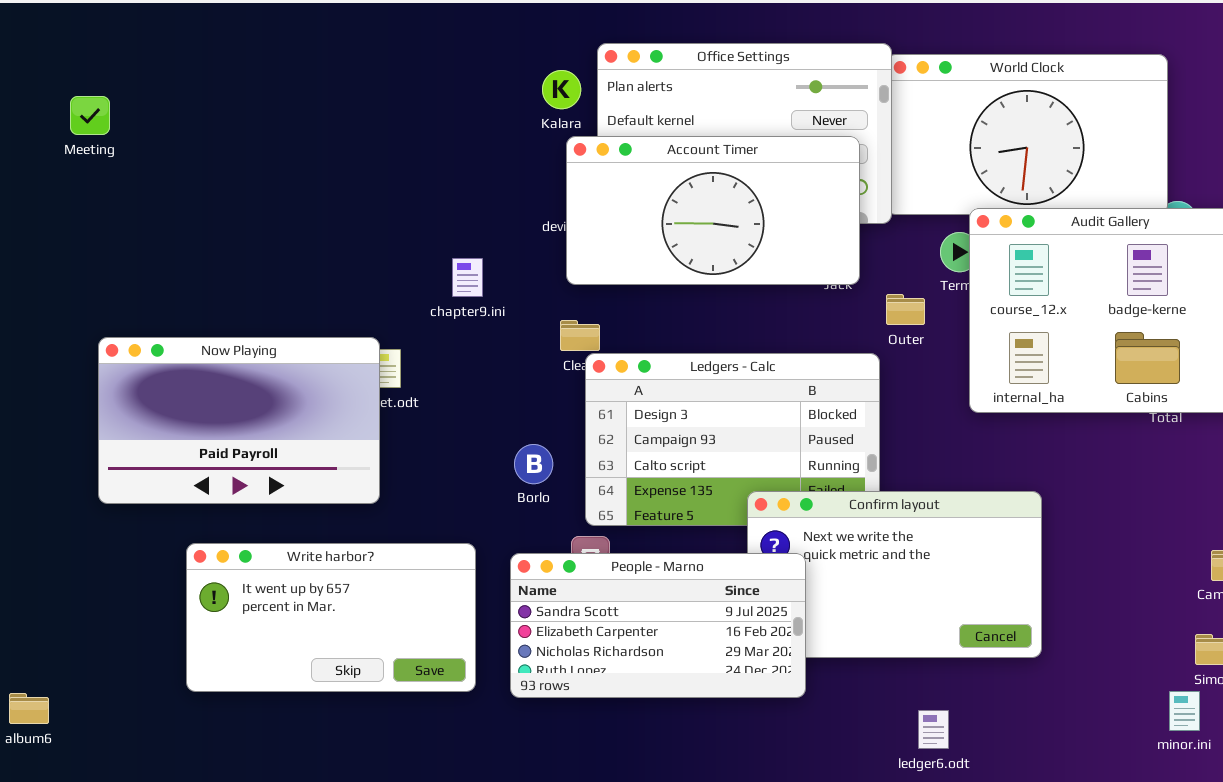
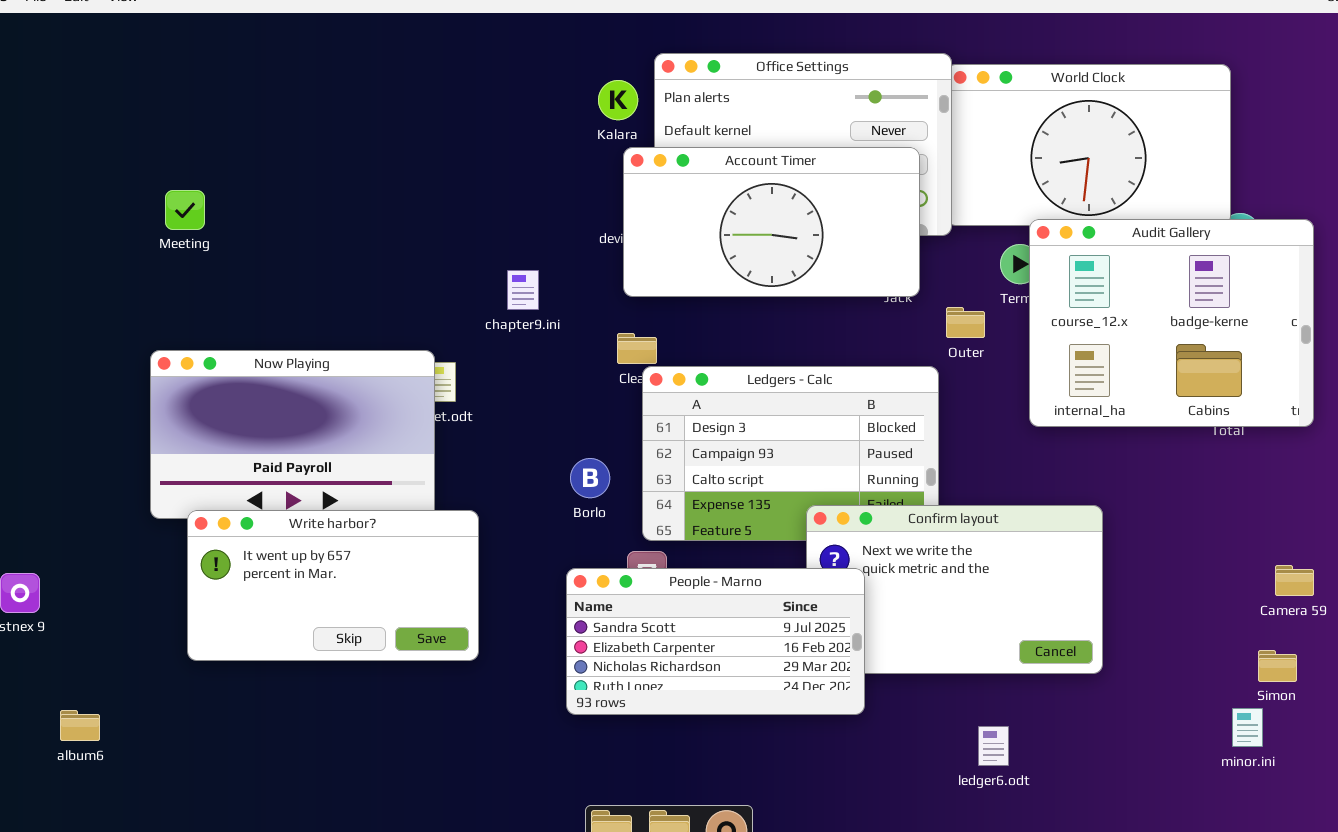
Meeting: [70,96,110,135] -> [165,190,205,230], moved
Write harbor?: [186,543,476,692] -> [187,510,479,661], moved

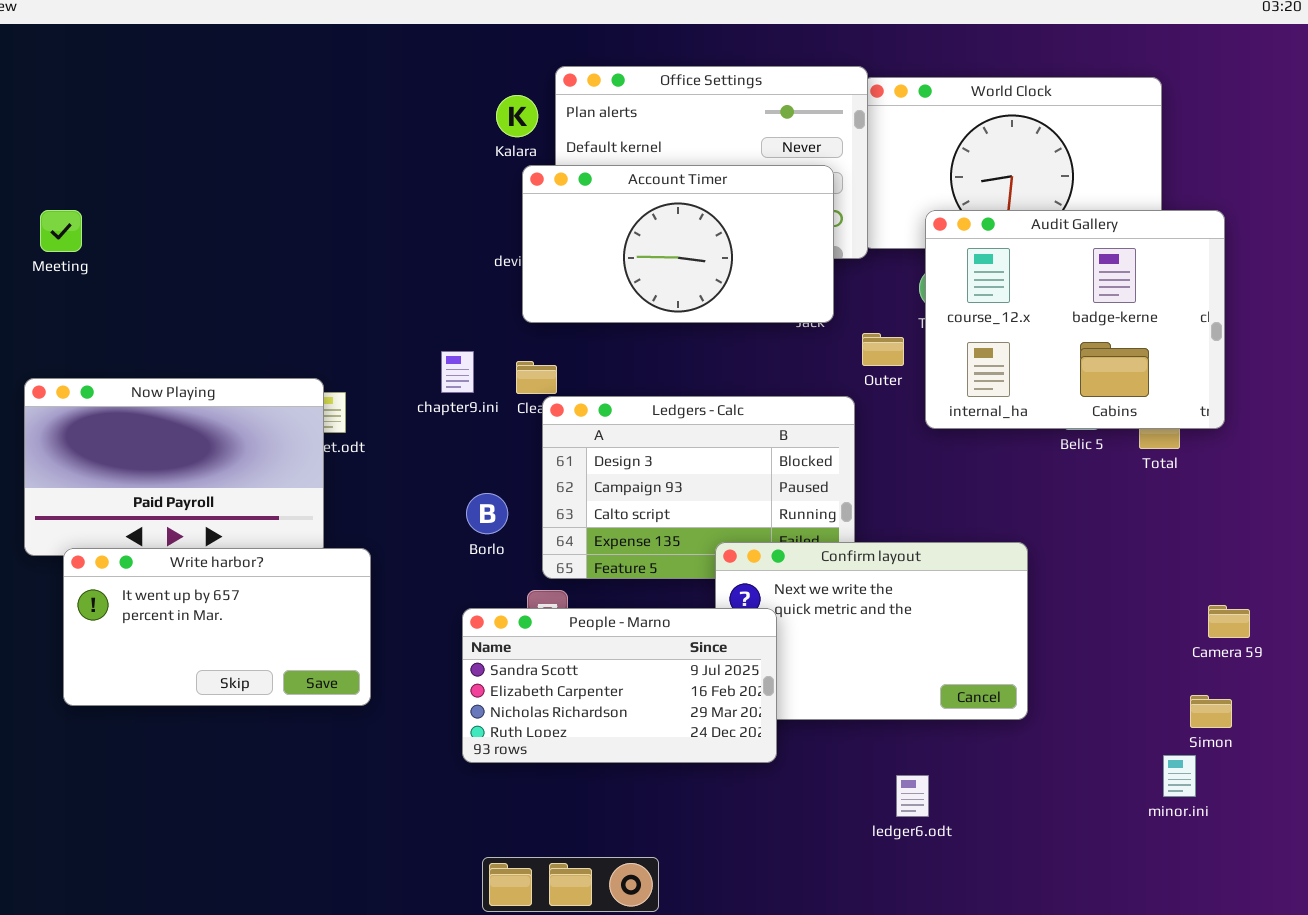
Audit Gallery: [1029,219,1314,427] -> [925,210,1225,429], moved
chapter9.ini: [507,270,539,310] -> [441,351,474,393], moved

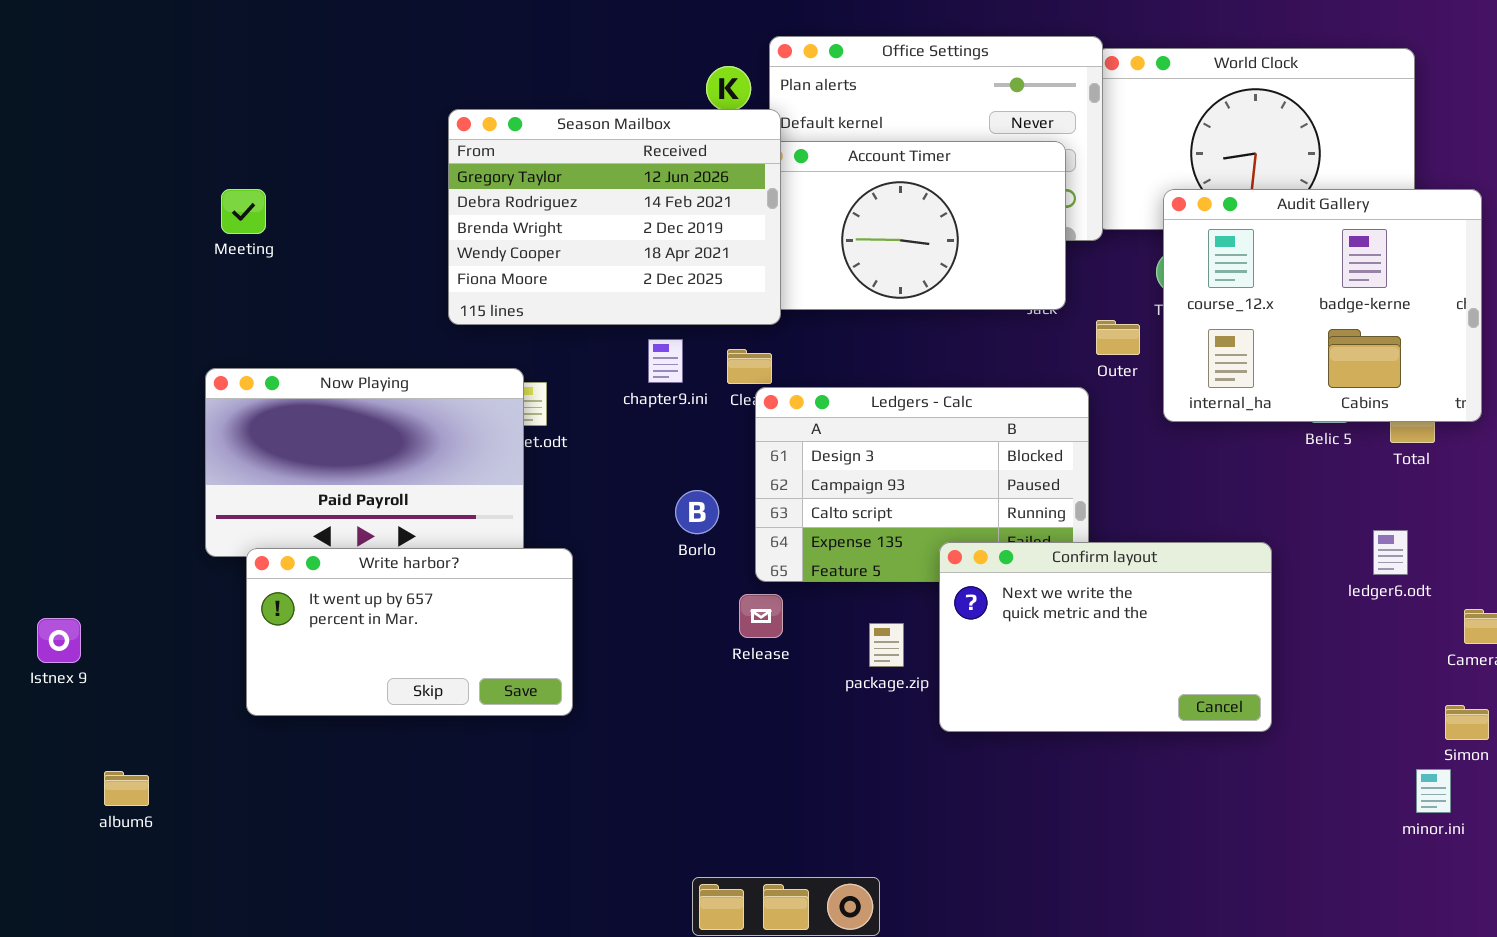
Season Mailbox: none -> [448,109,781,325], opened
People - Marno: [462,608,777,763] -> none, closed
ledger6.odt: [896,775,929,817] -> [1373,530,1408,575], moved

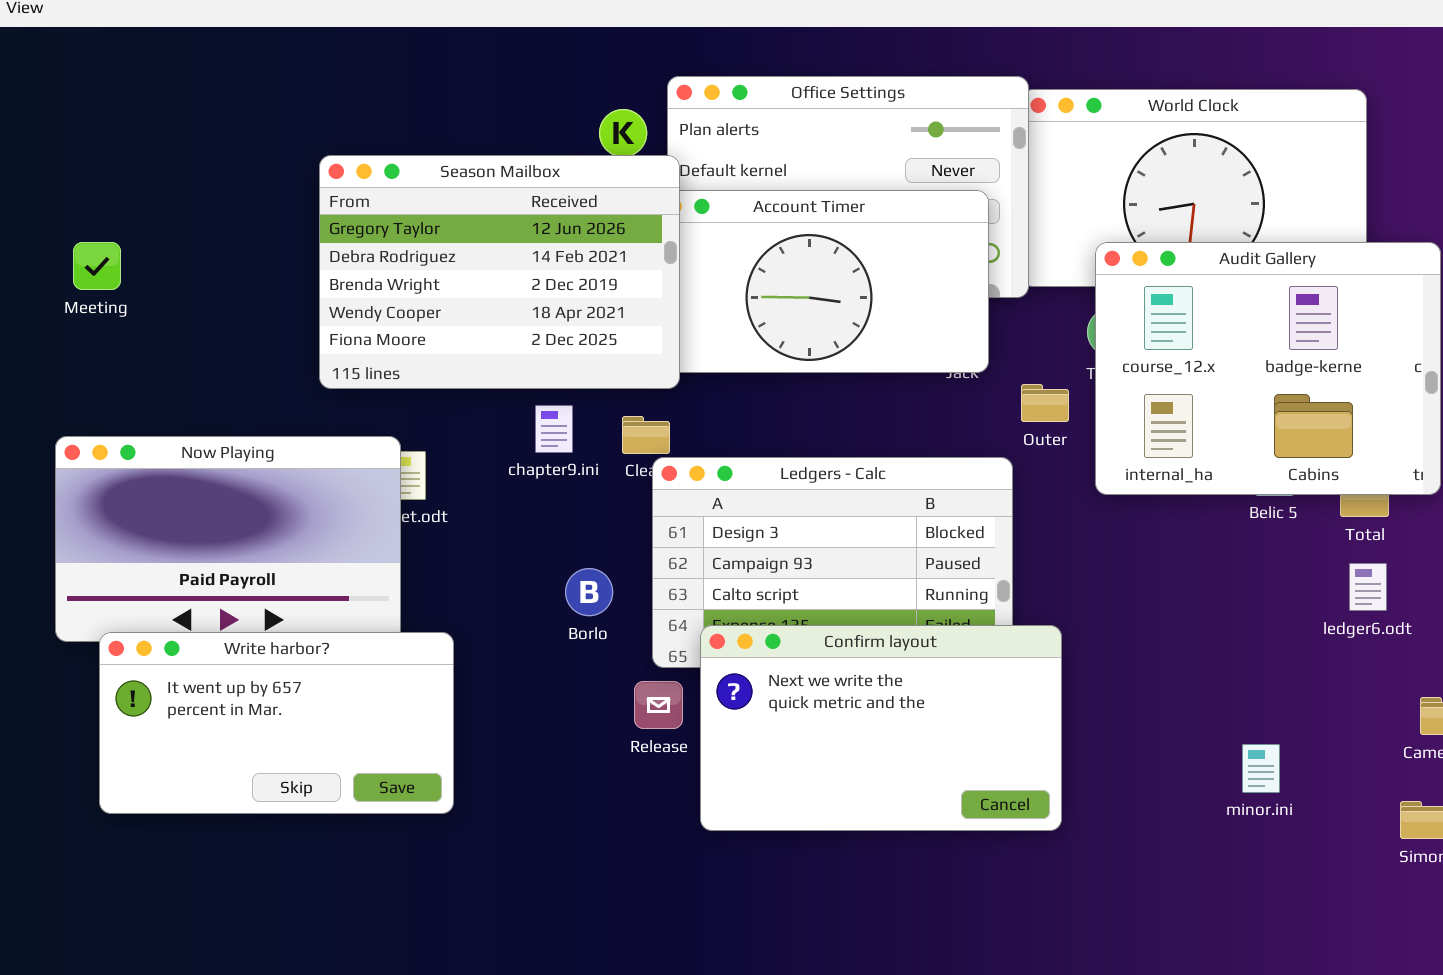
ledger6.odt: [1373,530,1408,575] -> [1349,563,1387,611], moved
Confirm layout: [939,542,1272,732] -> [700,625,1062,831], moved
minor.ini: [1416,769,1451,813] -> [1242,744,1280,793], moved

